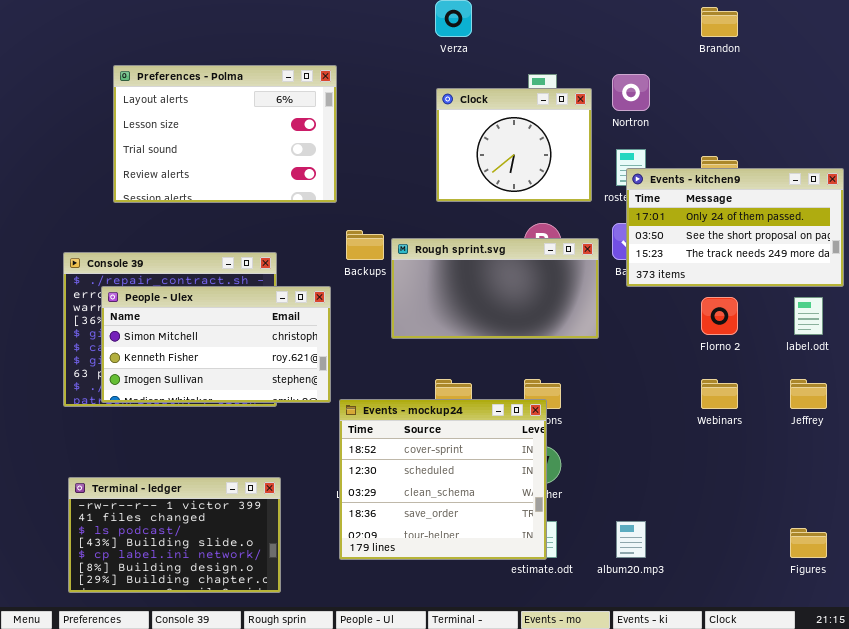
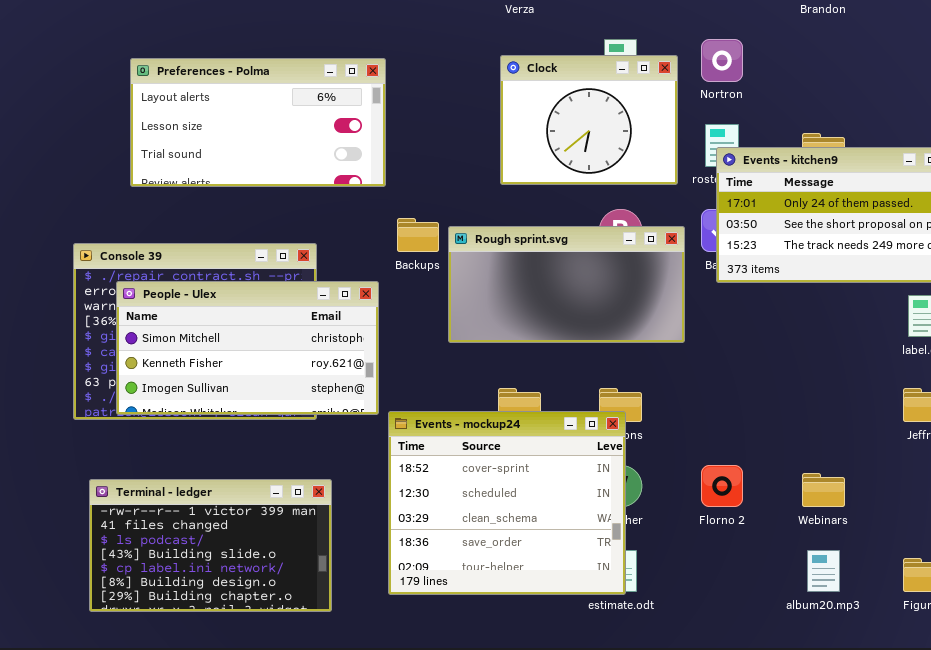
Preferences - Polma: [113,65,337,203] -> [130,58,386,187], resized
Florno 2: [701,297,738,335] -> [701,465,743,507], moved
Webinars: [701,379,738,409] -> [802,473,845,507], moved
Terminal - ledger: [68,477,281,593] -> [89,479,332,612], moved
album20.mp3: [616,521,646,558] -> [807,550,840,592], moved

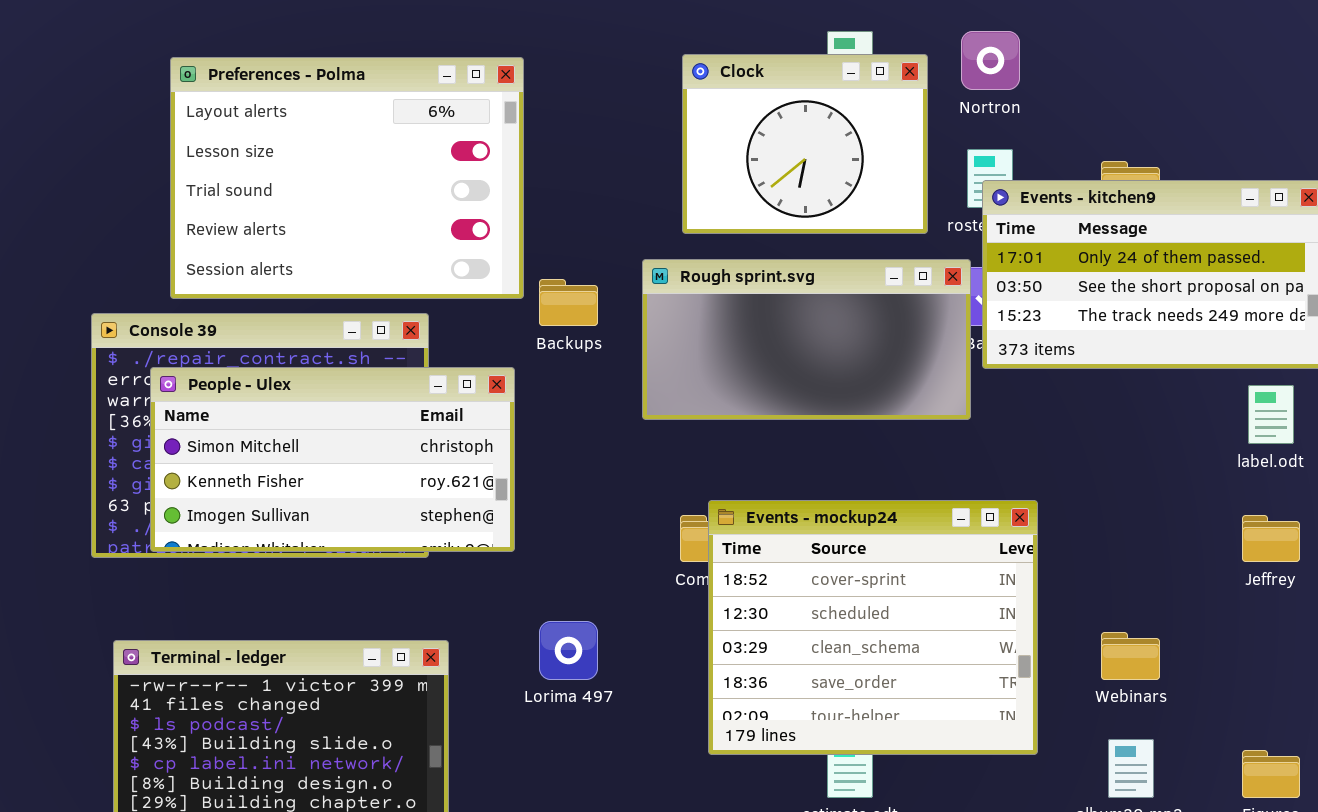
Preferences - Polma: [130,58,386,187] -> [170,57,524,299], resized
Rough sprint.svg: [448,226,685,343] -> [642,259,971,420], moved
Events - mockup24: [388,411,626,595] -> [708,500,1038,755], moved

